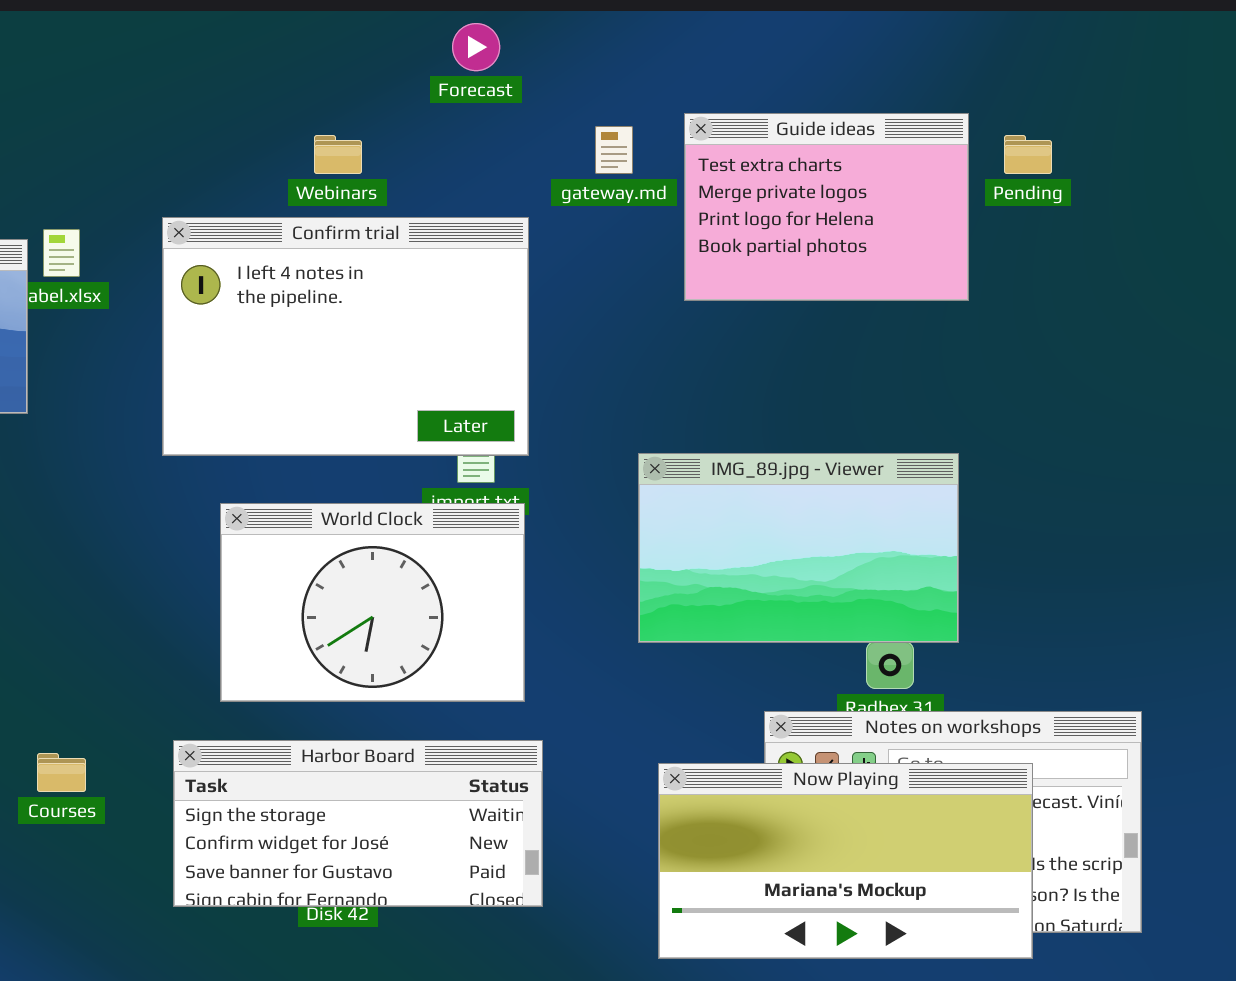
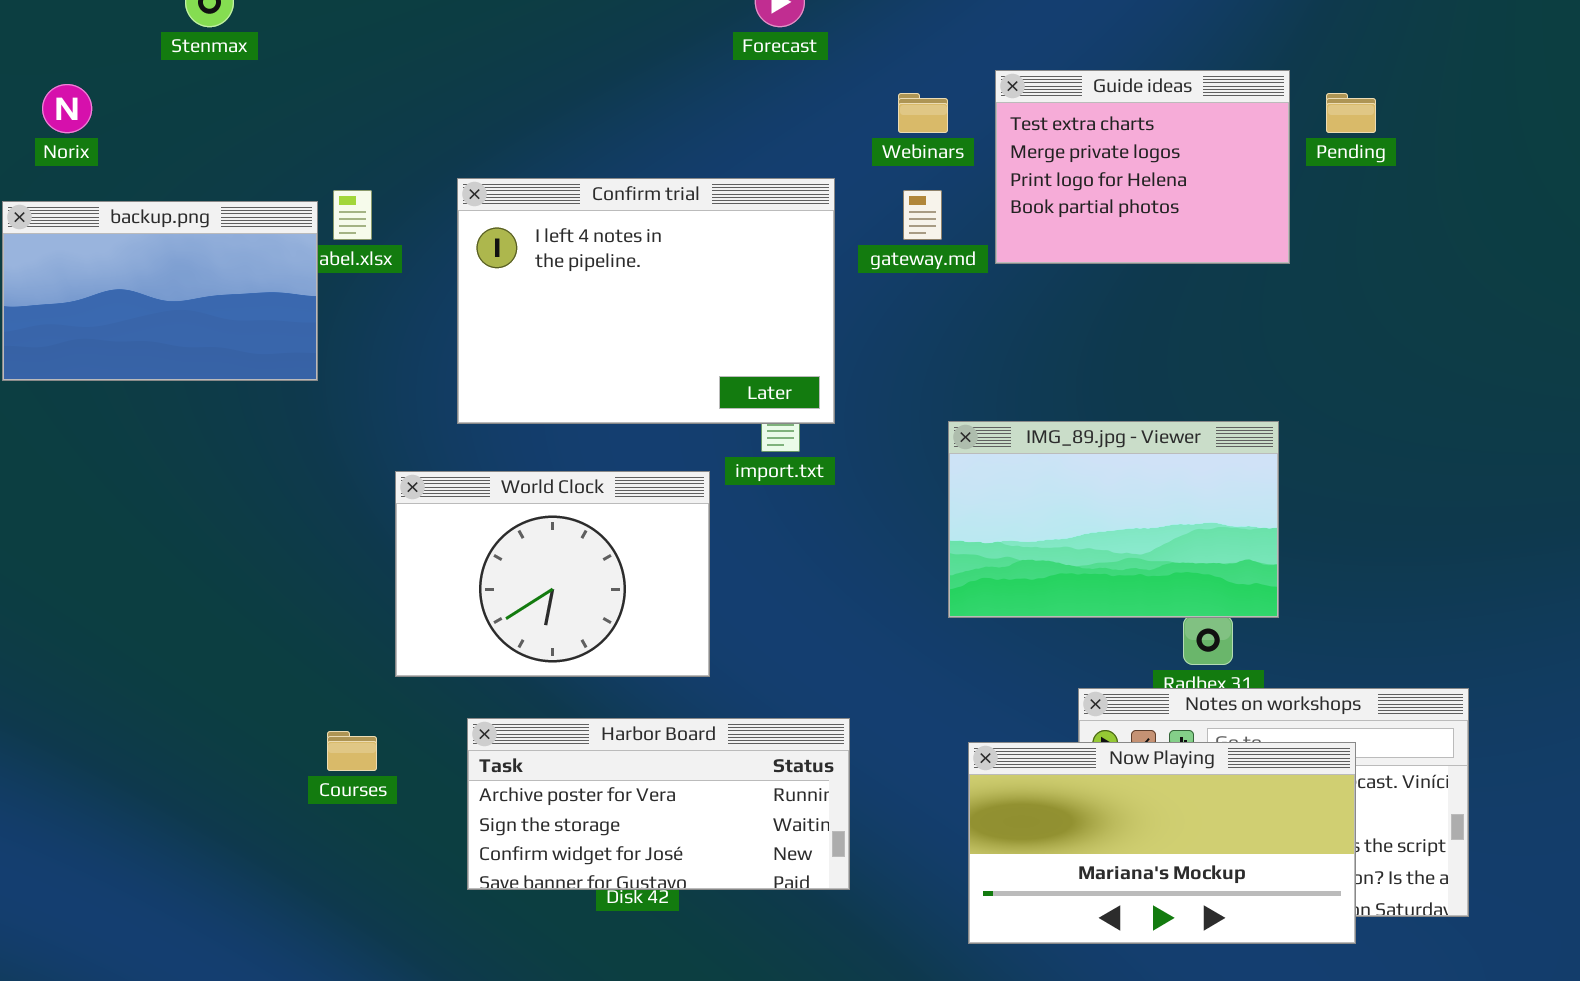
gateway.md: [595,126,633,174] -> [903,190,942,240], moved
Webinars: [314,135,362,174] -> [898,93,948,133], moved
World Clock: [220,503,525,702] -> [395,471,710,677], moved
Harbor Board: [173,740,543,907] -> [467,718,850,890], scrolled up 1 row

